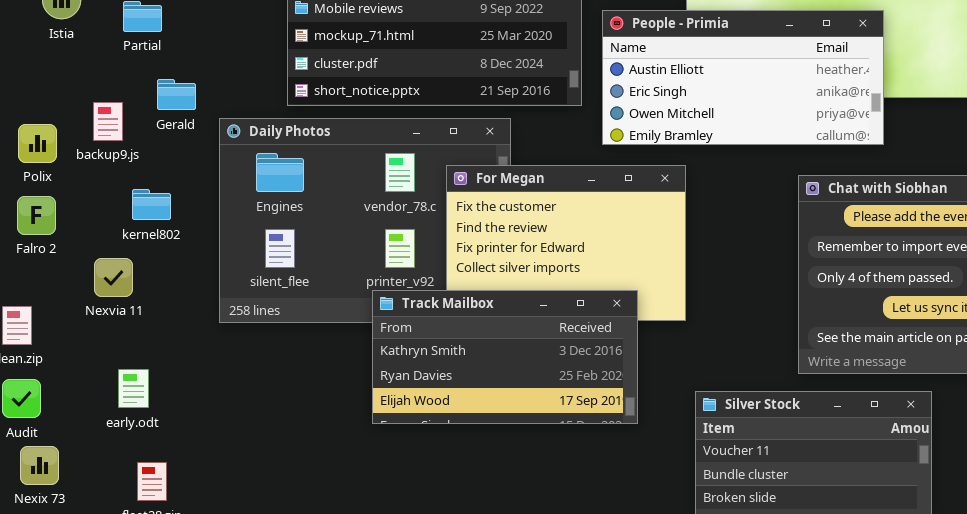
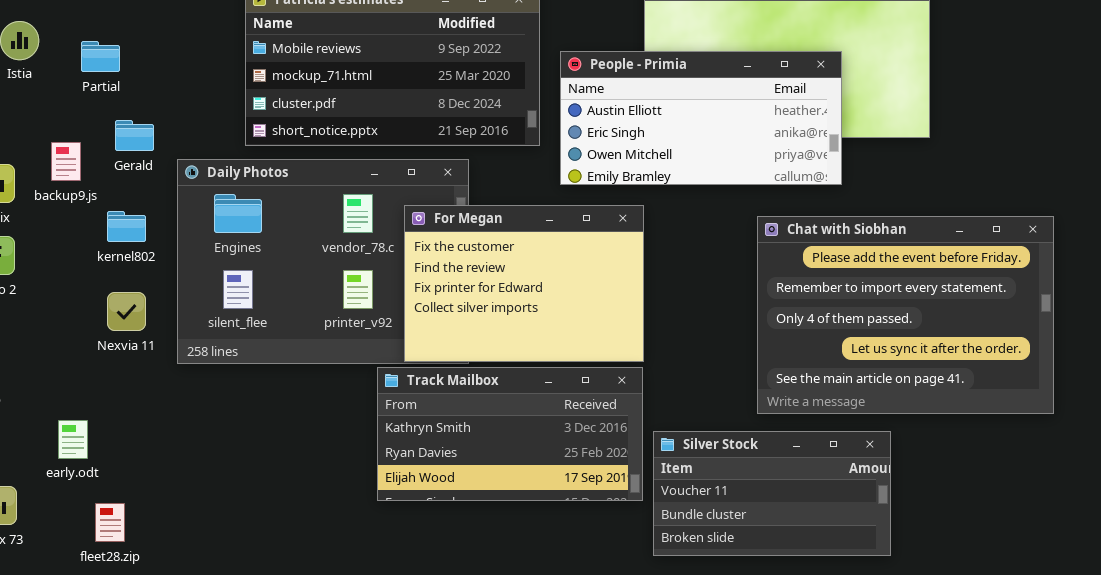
kernel802: [132,189,171,220] -> [107,211,146,242], moved
Nexvia 11: [94,258,133,297] -> [107,292,146,331], moved
Track Mailbox: [372,290,638,424] -> [377,367,643,501], moved
early.odt: [118,369,149,408] -> [58,420,88,459], moved

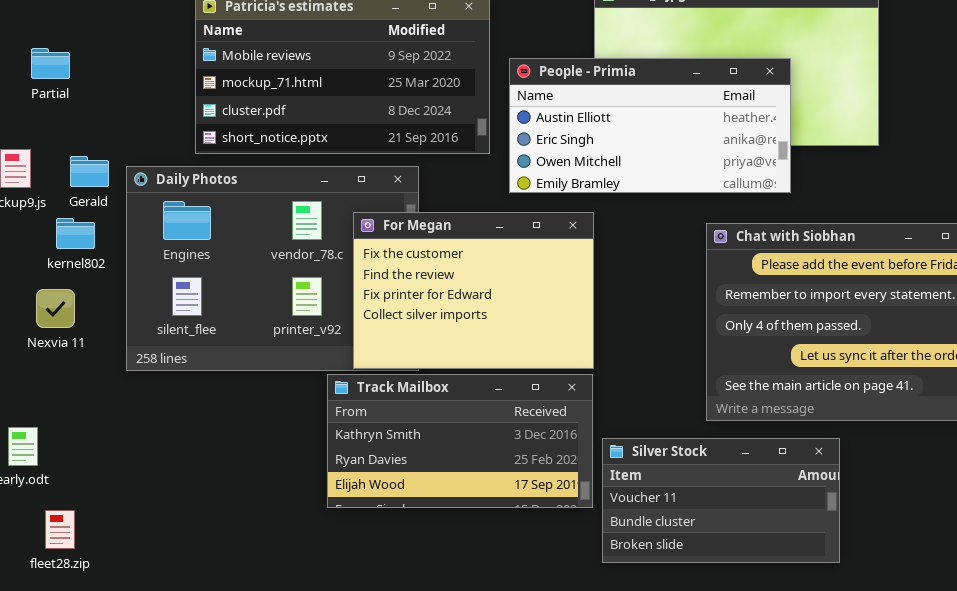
Gerald: [115,120,154,151] -> [70,156,109,187], moved
Nexvia 11: [107,292,146,331] -> [36,289,75,328], moved

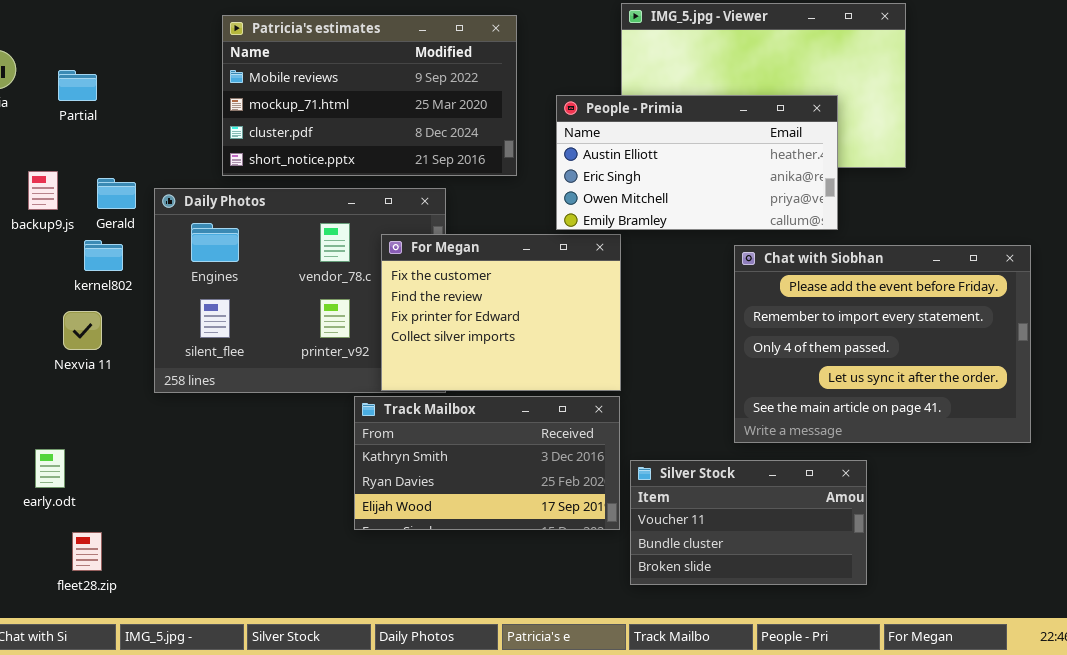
People - Primia: [509,58,791,193] -> [556,95,838,230], moved

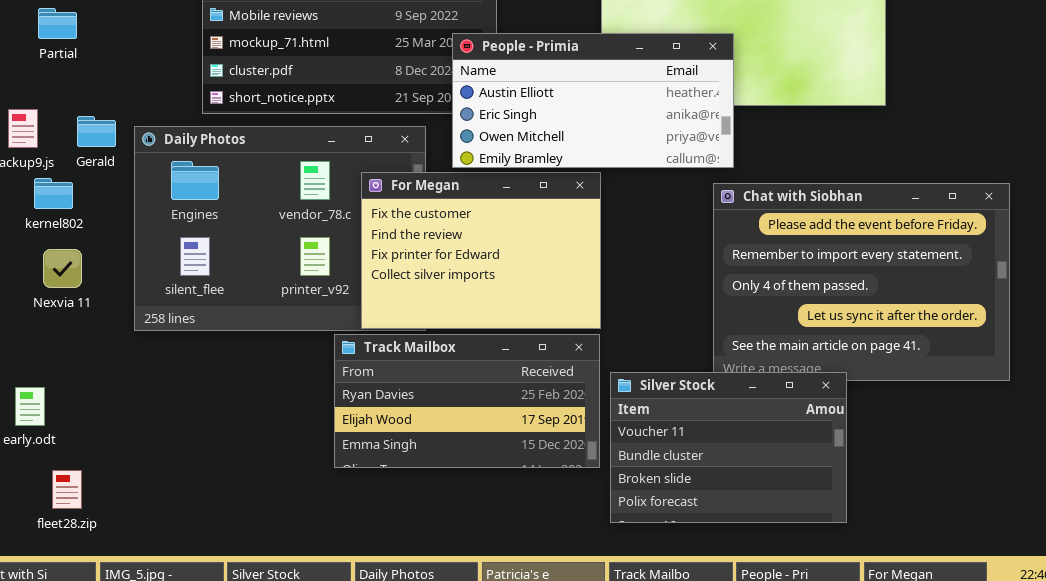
People - Primia: [556,95,838,230] -> [452,33,734,168], moved
kernel802: [84,240,123,271] -> [34,178,73,209], moved
Track Mailbox: [354,396,620,530] -> [334,334,600,468], scrolled down 1 row
Silver Stock: [630,460,867,585] -> [610,372,847,523], resized

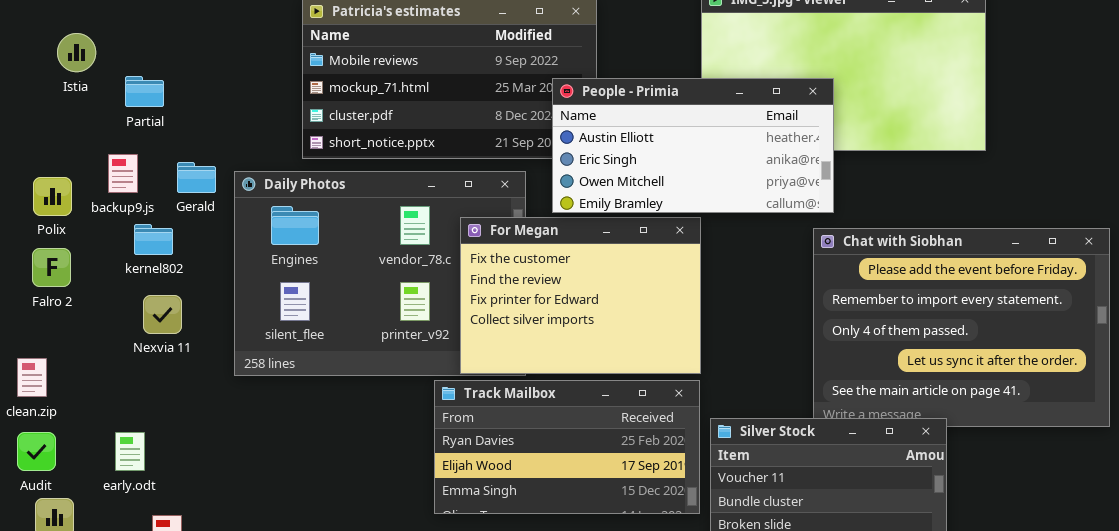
Partial: [38,8,77,39] -> [125,76,164,107], moved

